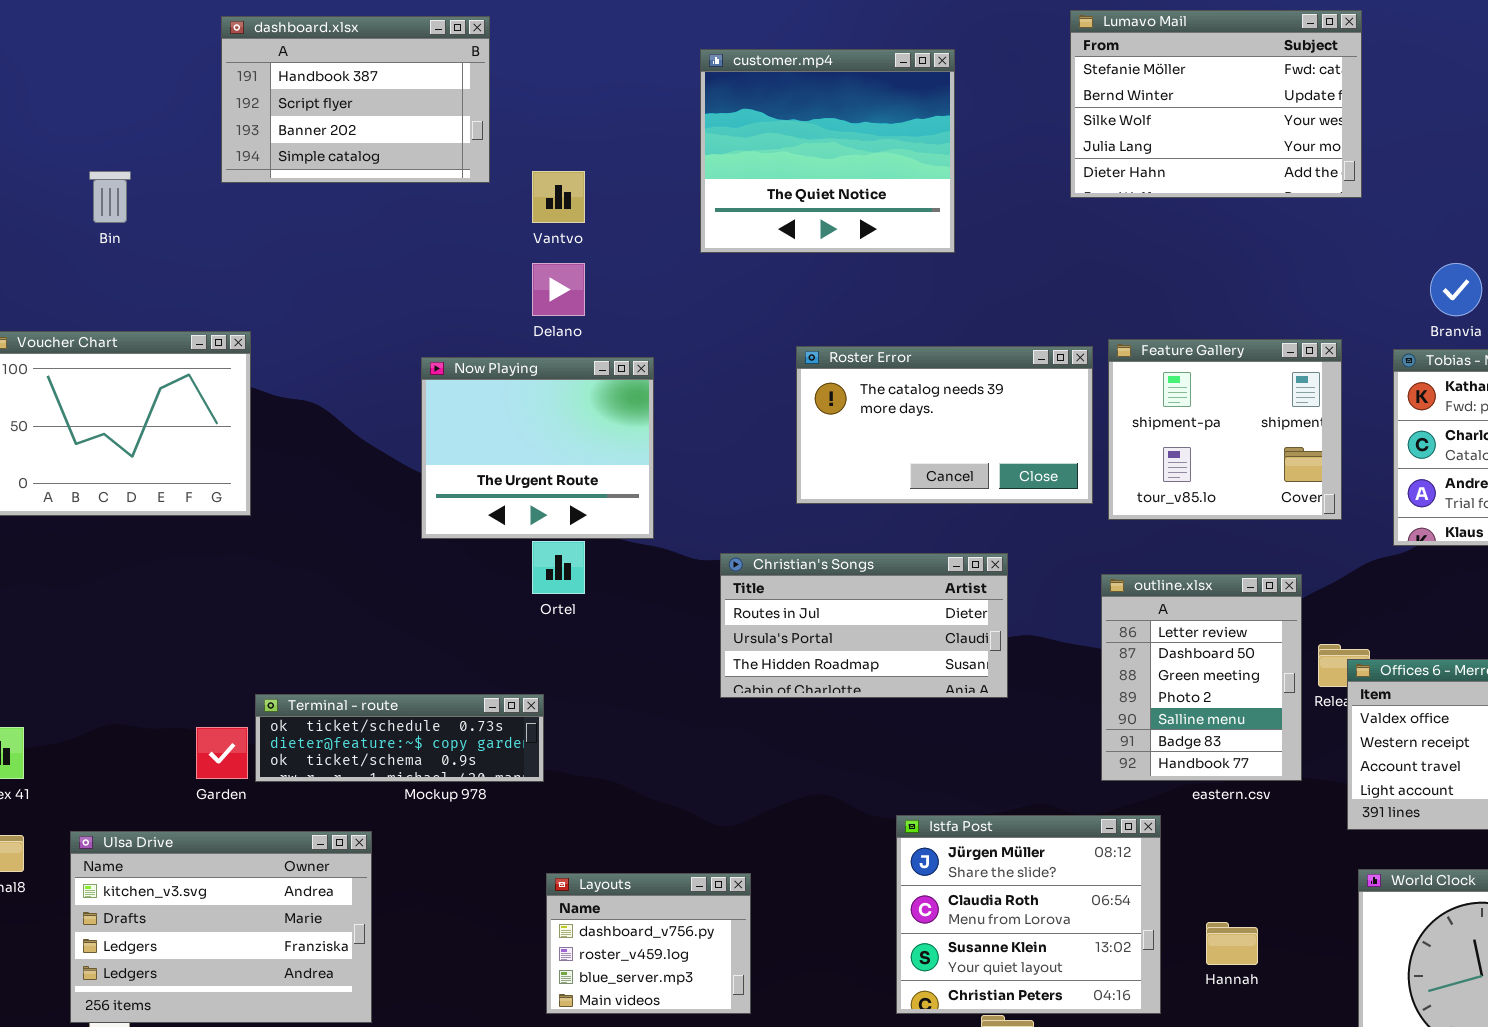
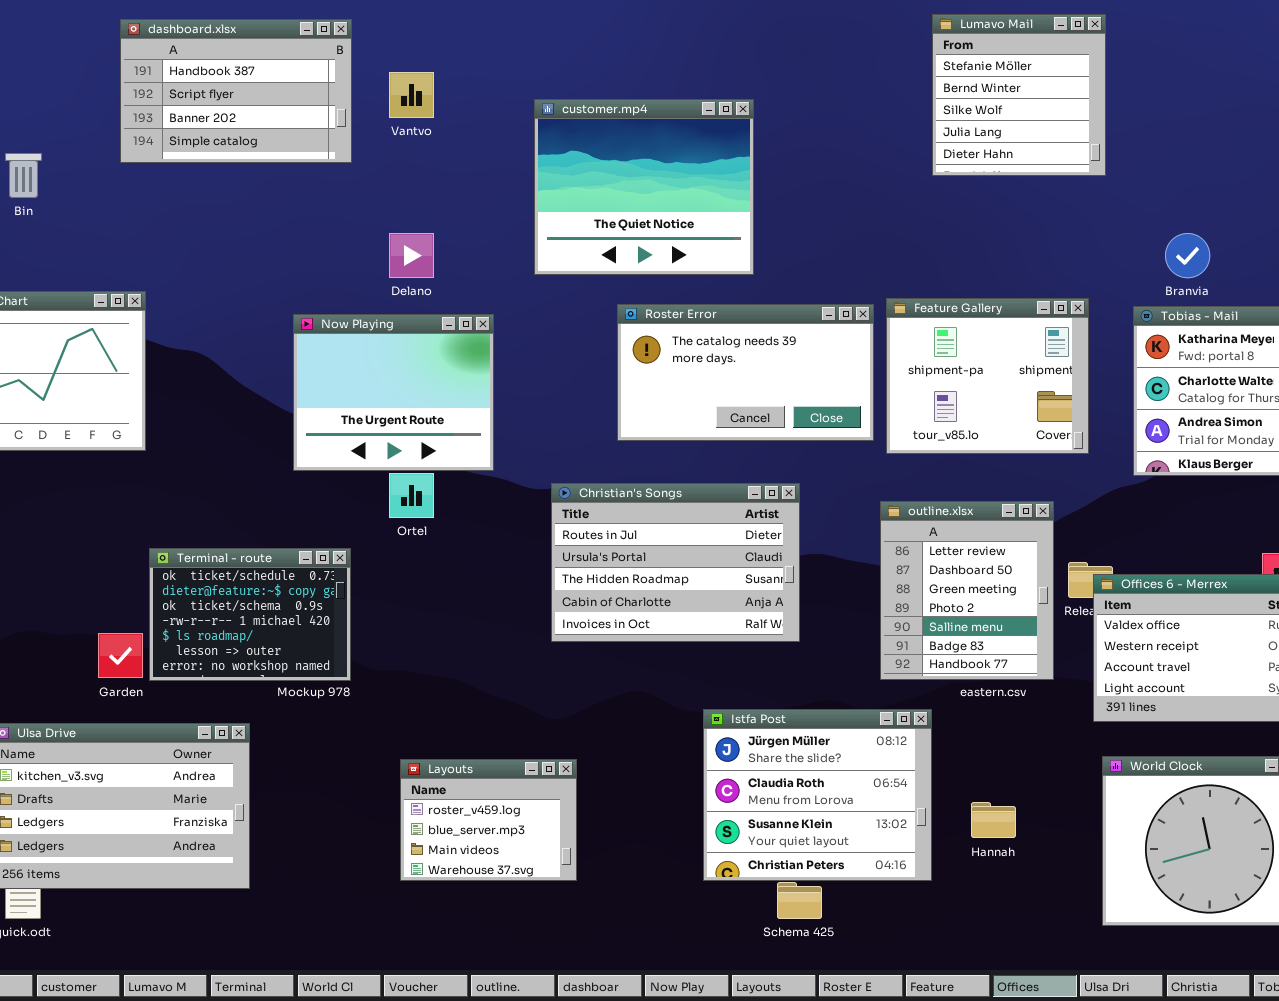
Lumavo Mail: [1070,10,1362,198] -> [932,14,1106,176], resized
customer.mp4: [700,49,955,253] -> [534,99,754,275], moved
Vantvo: [532,171,585,223] -> [389,72,434,118], moved
Christian's Songs: [720,553,1008,698] -> [551,483,800,642], resized
Terminal - route: [255,694,544,782] -> [149,548,351,681], resized
Layouts: [546,873,751,1014] -> [400,759,577,881], scrolled down 1 row

